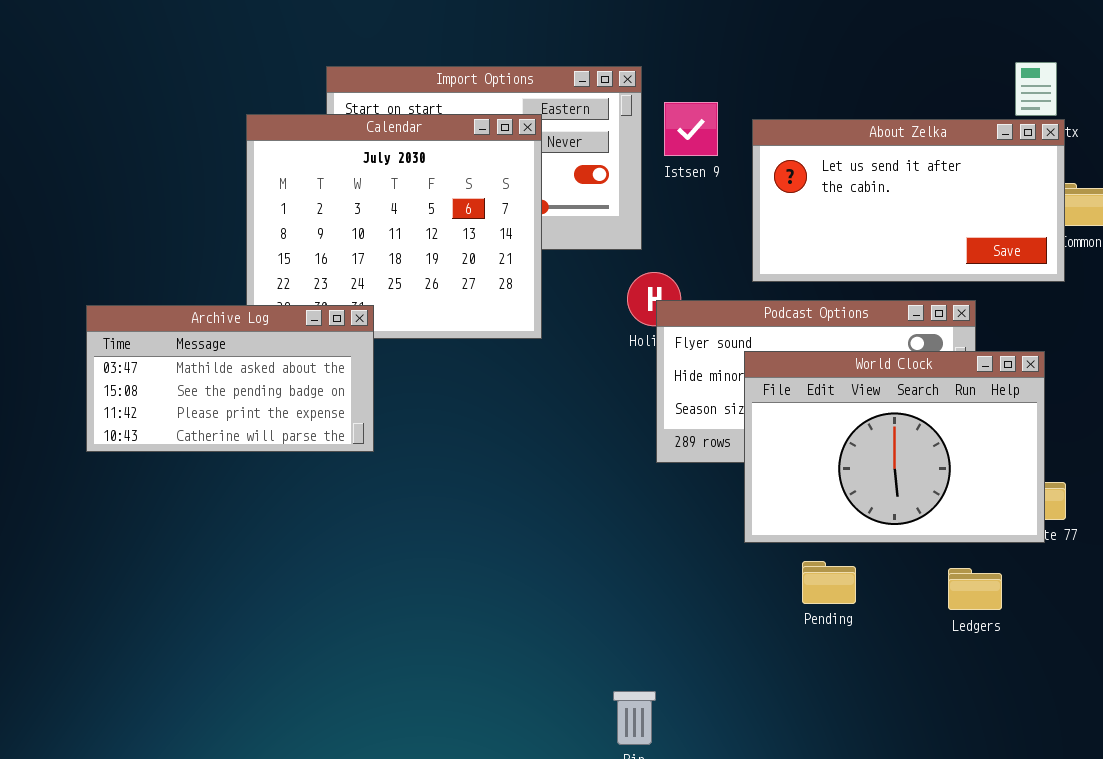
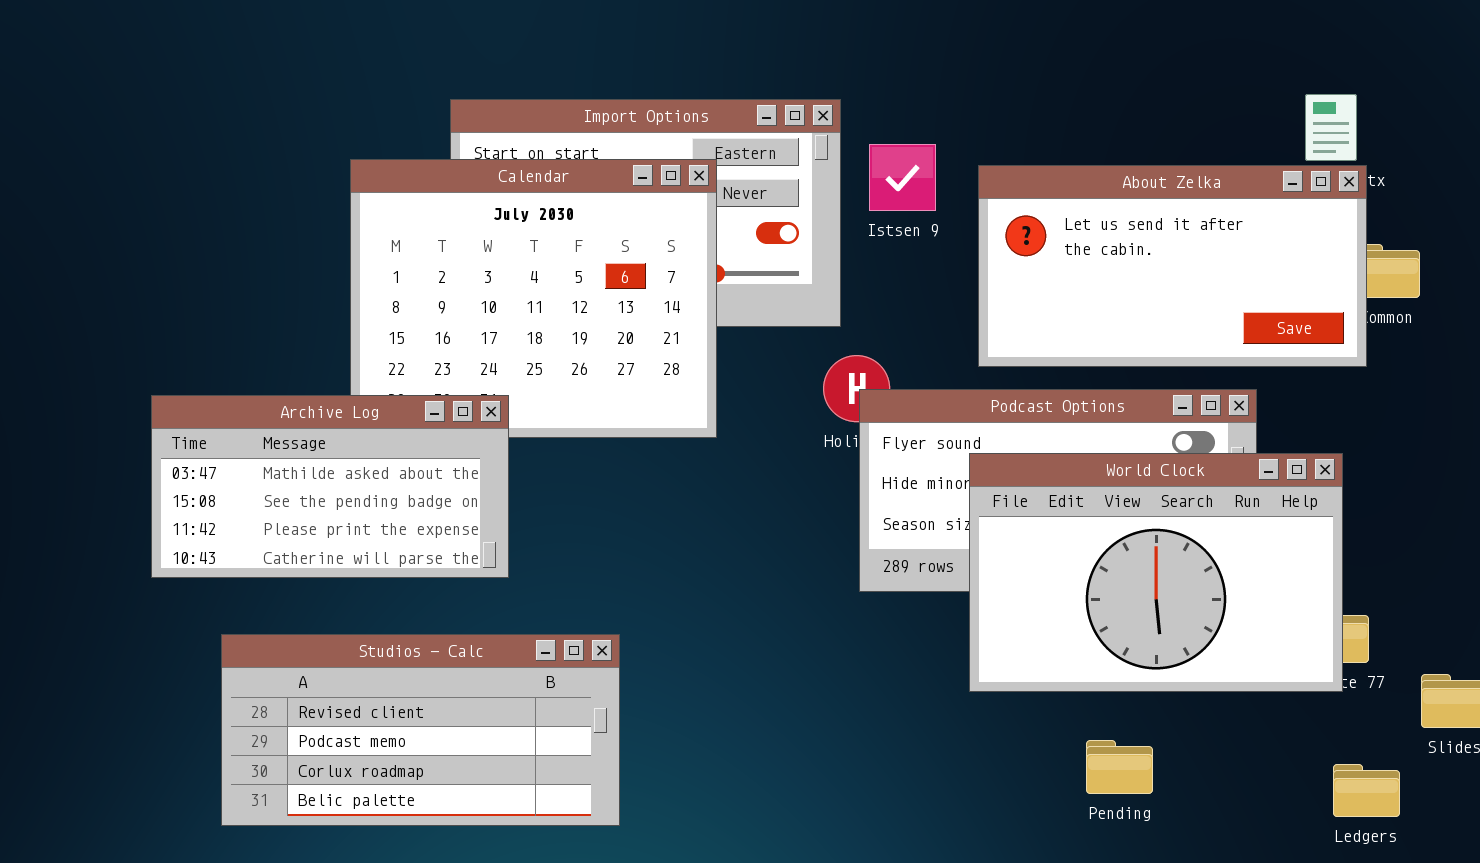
Studios - Calc: none -> [221,634,620,826], opened
Pending: [802,561,856,604] -> [1086,740,1153,794], moved
Ledgers: [948,568,1002,610] -> [1333,764,1400,817], moved

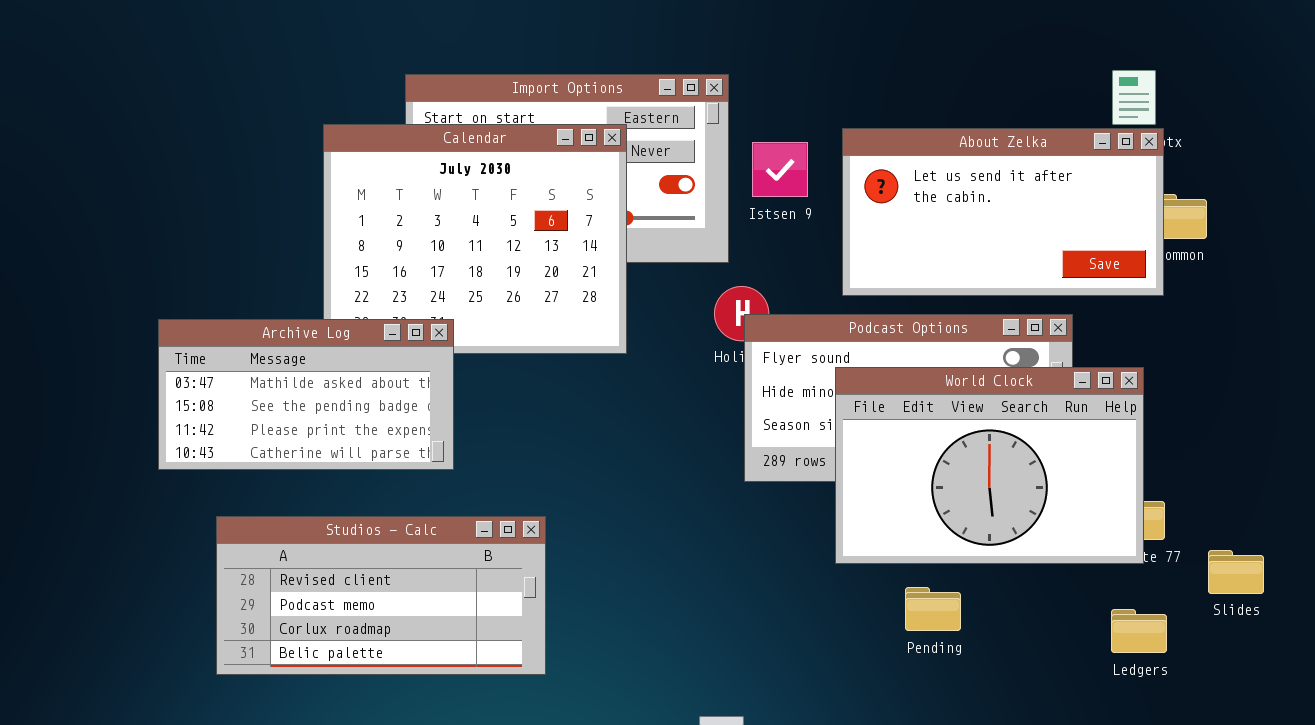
Istsen 9: [869,144,936,211] -> [752,142,808,197], moved
Pending: [1086,740,1153,794] -> [905,587,961,631], moved
Ledgers: [1333,764,1400,817] -> [1111,609,1167,653], moved

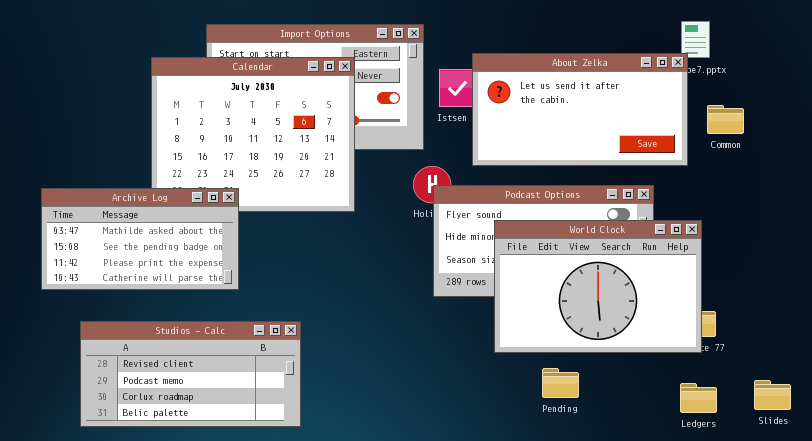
About Zelka: [842,128,1164,296] -> [472,53,688,166], moved
Slides: [1208,550,1264,594] -> [754,380,791,410], moved

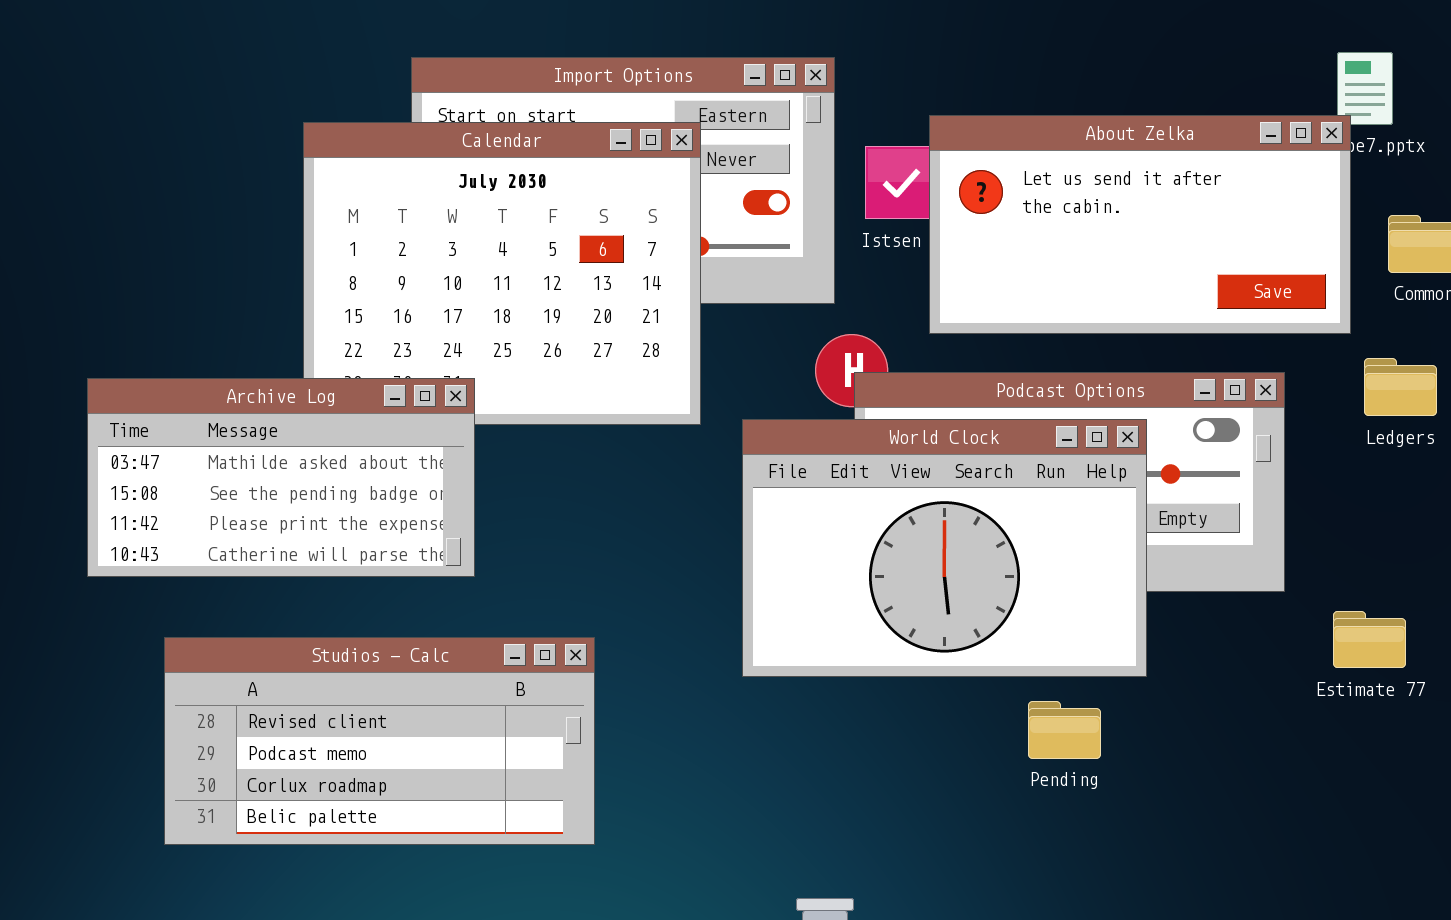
World Clock: [494,220,702,353] -> [742,419,1147,677], moved
Pending: [542,368,579,398] -> [1028,701,1101,759], moved
Ledgers: [680,383,717,413] -> [1364,358,1437,416], moved

